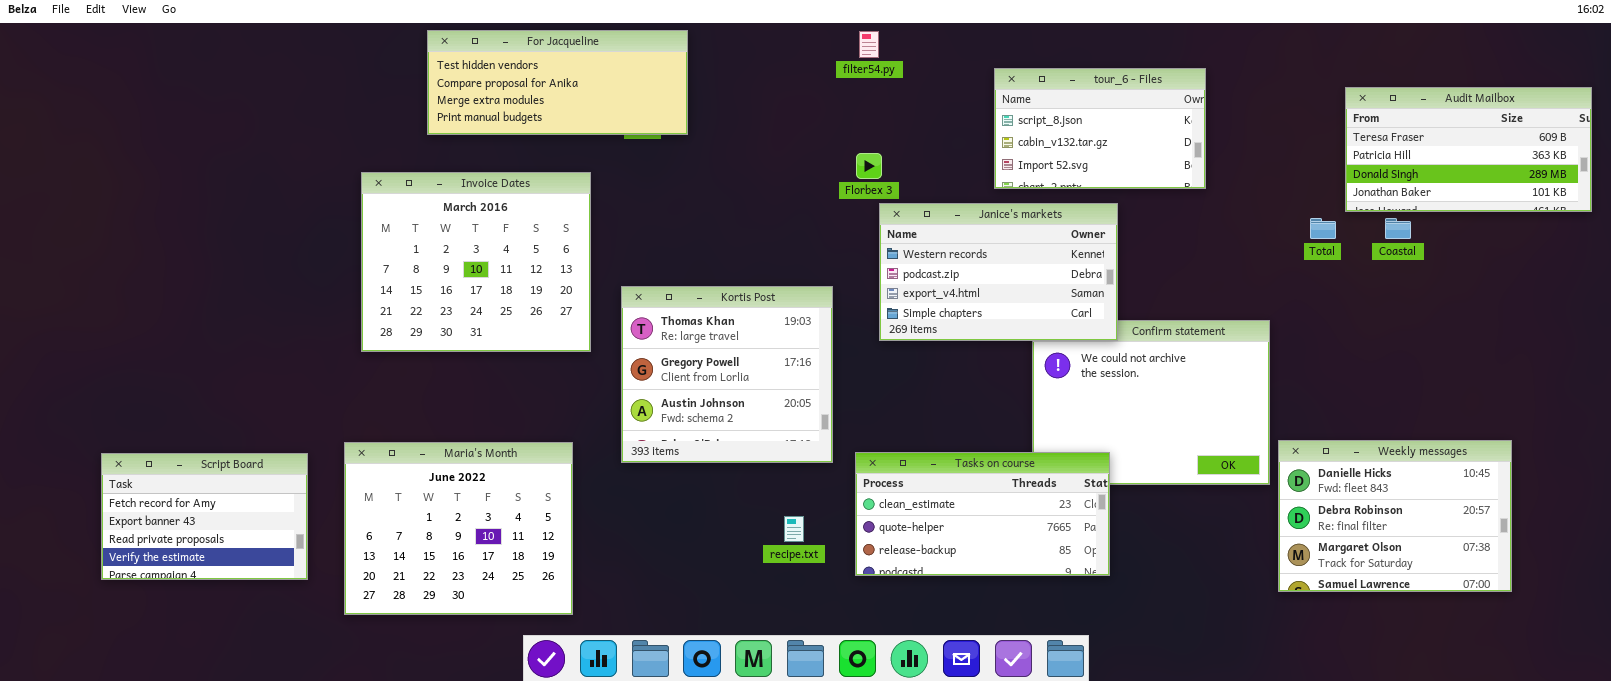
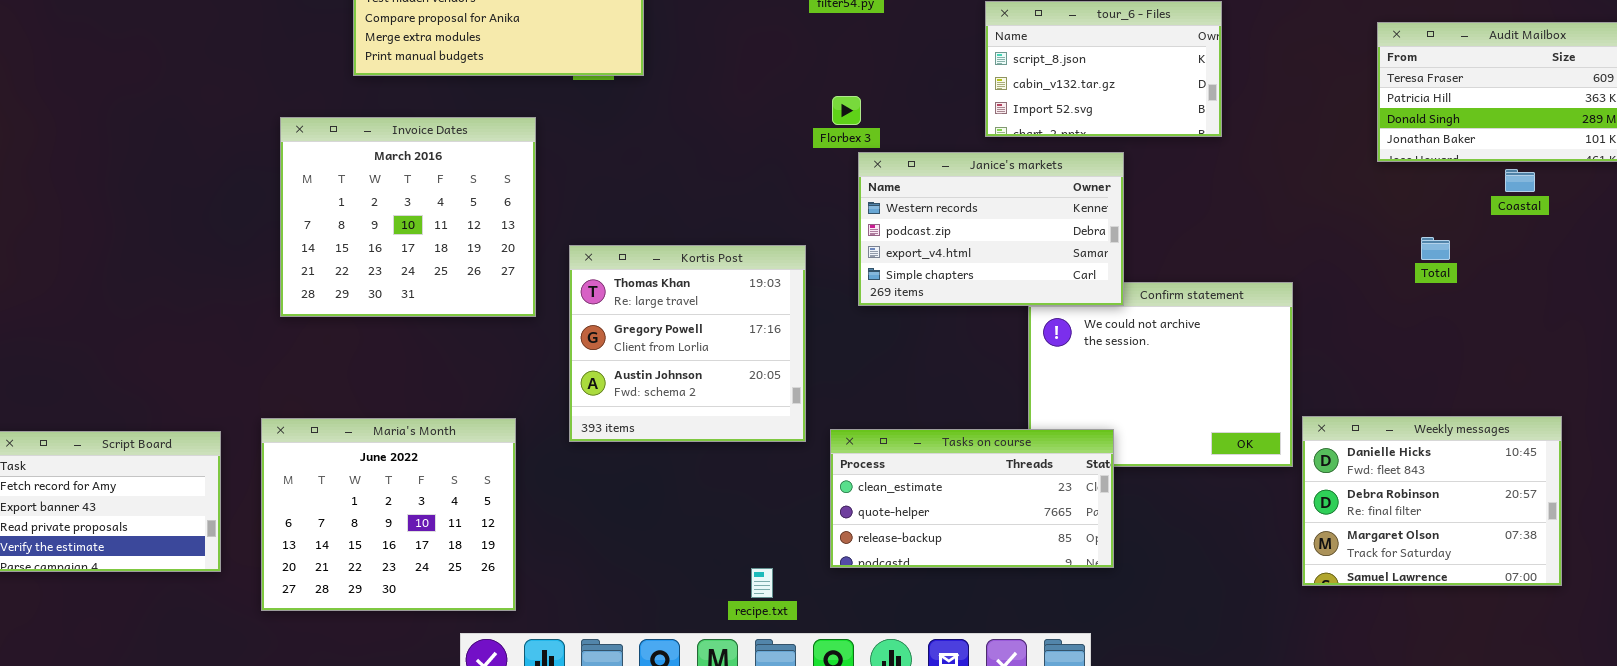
Total: [1310,218,1336,239] -> [1421,237,1450,260], moved
Coastal: [1385,218,1411,239] -> [1505,169,1535,192], moved
recipe.txt: [784,516,804,542] -> [751,568,773,598], moved

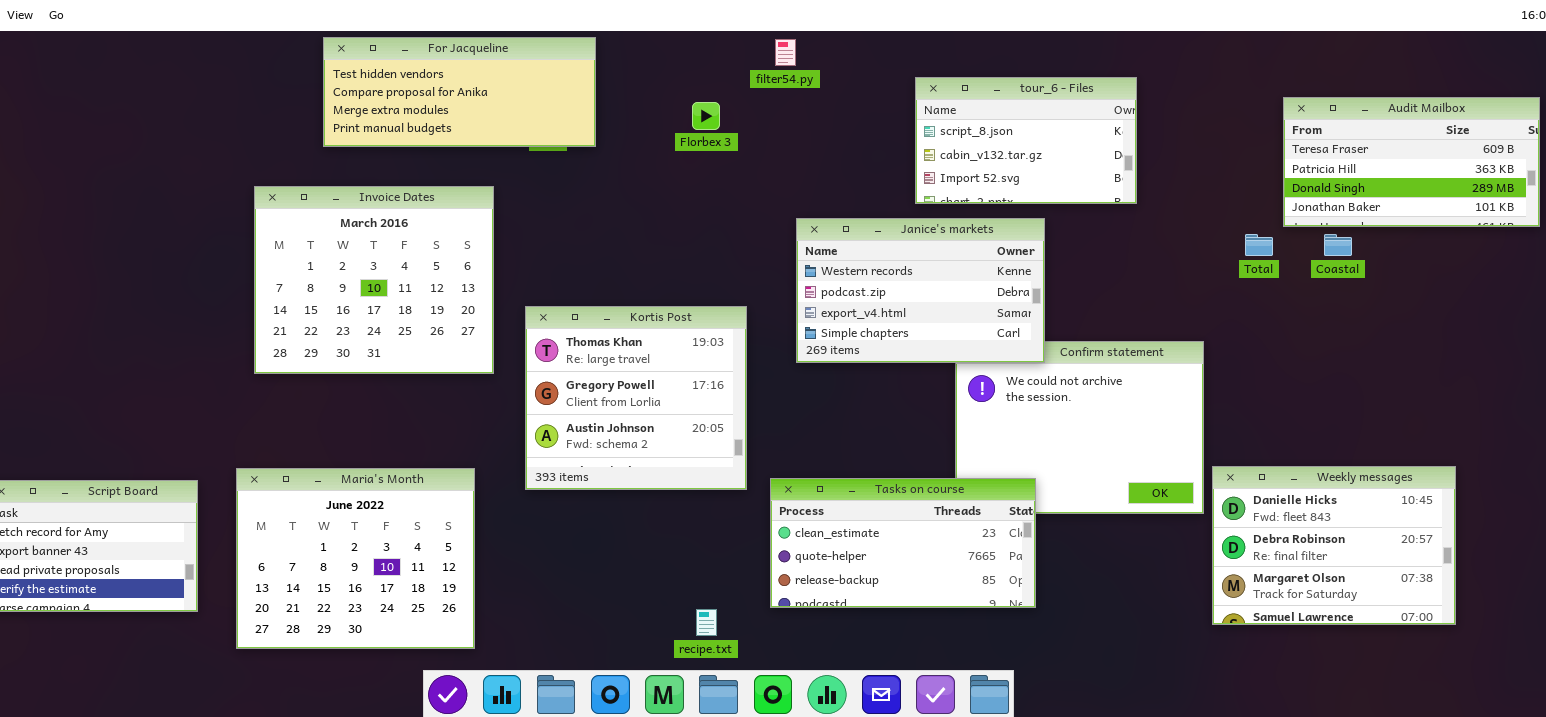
Florbex 3: [832,96,861,125] -> [692,102,720,130], moved
Coastal: [1505,169,1535,192] -> [1324,234,1352,256], moved
Total: [1421,237,1450,260] -> [1245,234,1273,256], moved

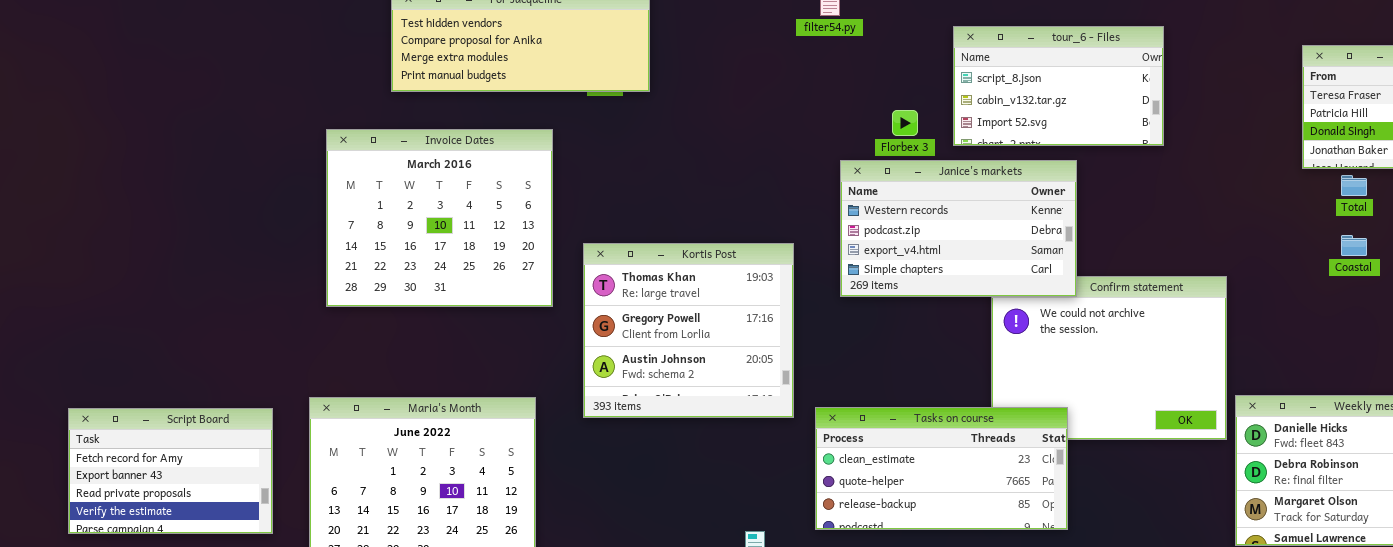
Florbex 3: [692,102,720,130] -> [892,110,918,136], moved
Total: [1245,234,1273,256] -> [1341,175,1367,196], moved
Coastal: [1324,234,1352,256] -> [1341,235,1367,256], moved

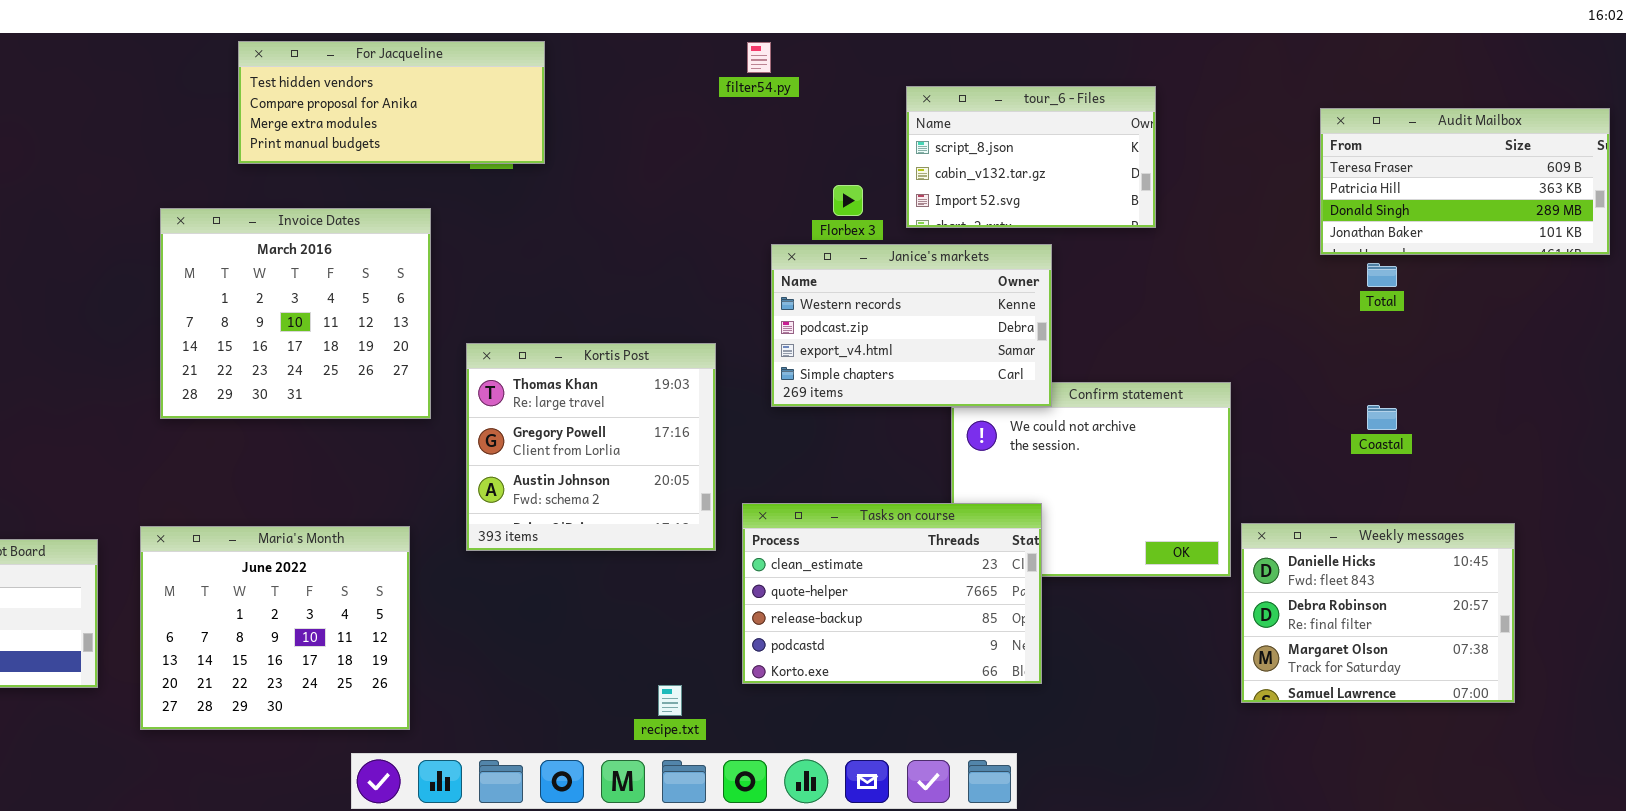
Coastal: [1341,235,1367,256] -> [1367,405,1397,430], moved
Tasks on course: [815,407,1068,530] -> [742,503,1042,684], resized

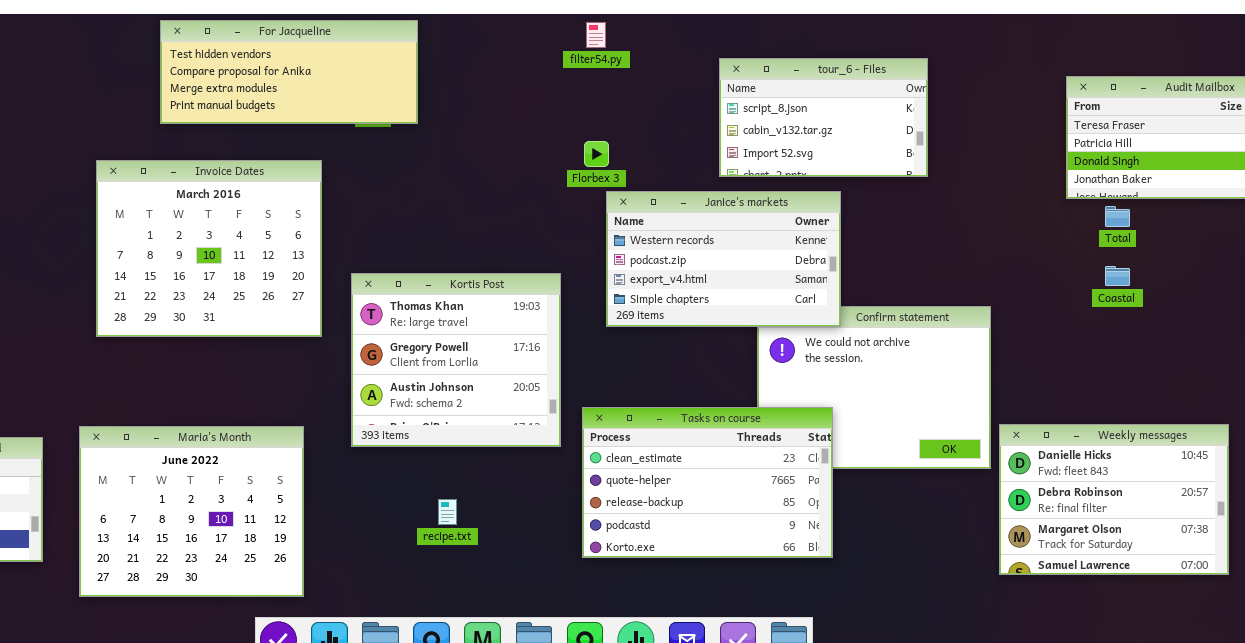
Florbex 3: [833,185,863,216] -> [584,141,609,167], moved
Coastal: [1367,405,1397,430] -> [1105,266,1130,286], moved
recipe.txt: [658,685,682,716] -> [438,499,457,525], moved

